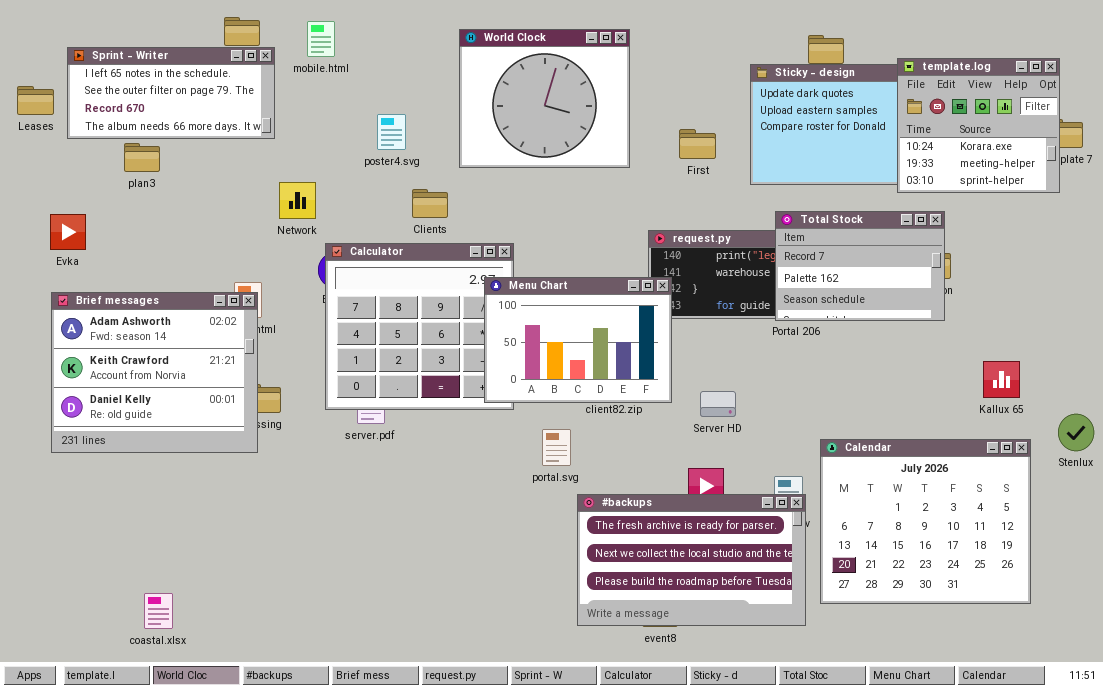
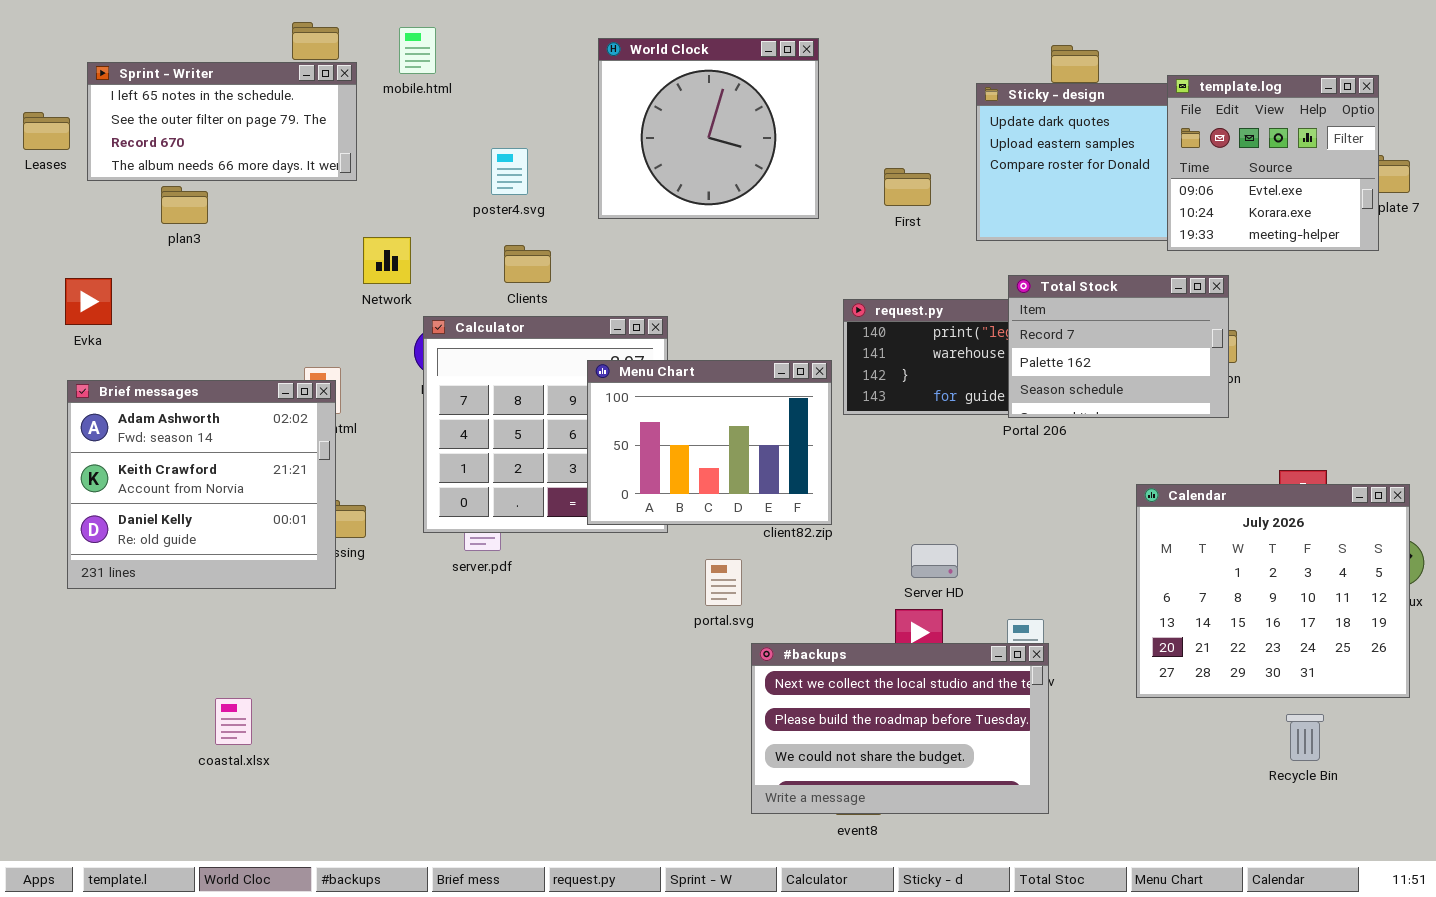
template.log: [897,58,1060,193] -> [1167,75,1379,251], scrolled up 1 row
Clients: [412,189,448,218] -> [504,245,551,283], moved
Menu Chart: [484,277,672,403] -> [587,360,832,525], moved
Server HD: [700,391,736,417] -> [911,544,958,578], moved
Calendar: [820,439,1031,604] -> [1136,484,1410,698], moved
#backups: [577,494,806,626] -> [751,643,1049,814], scrolled down 1 row
coastal.xlsx: [144,593,173,629] -> [215,698,252,745], moved

